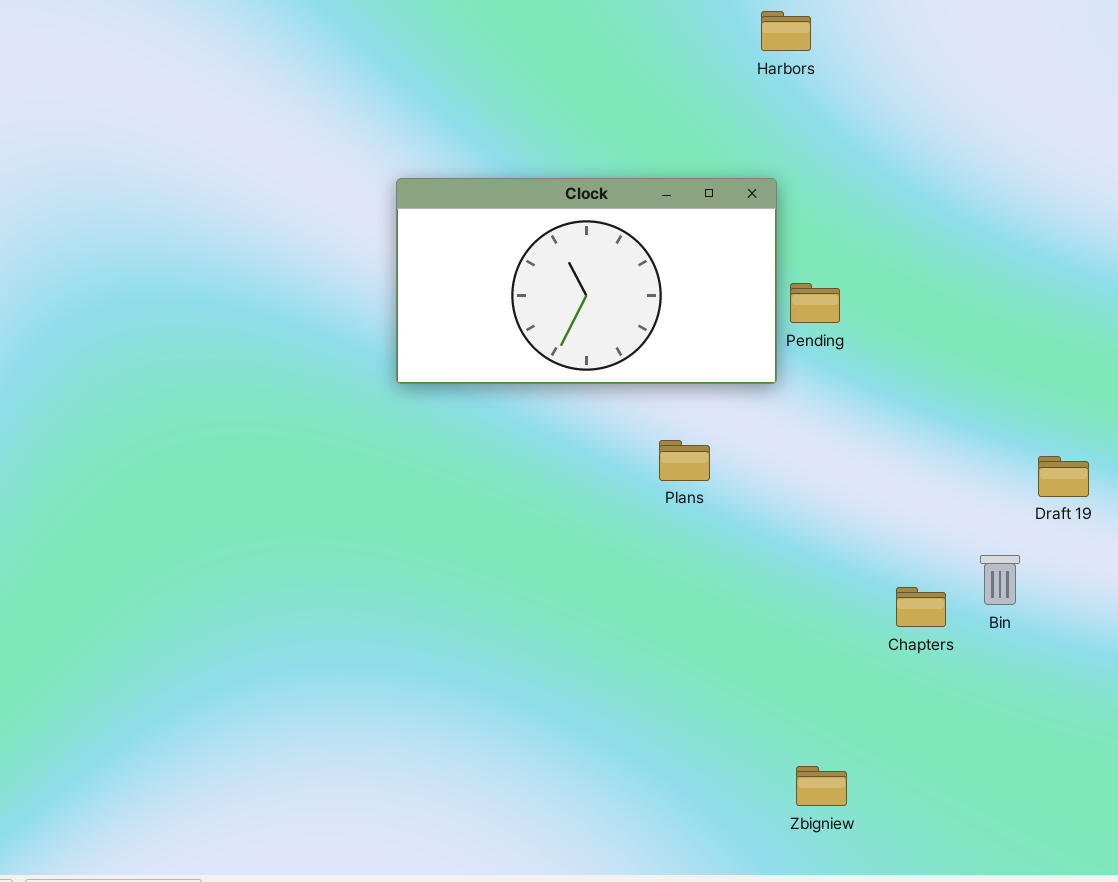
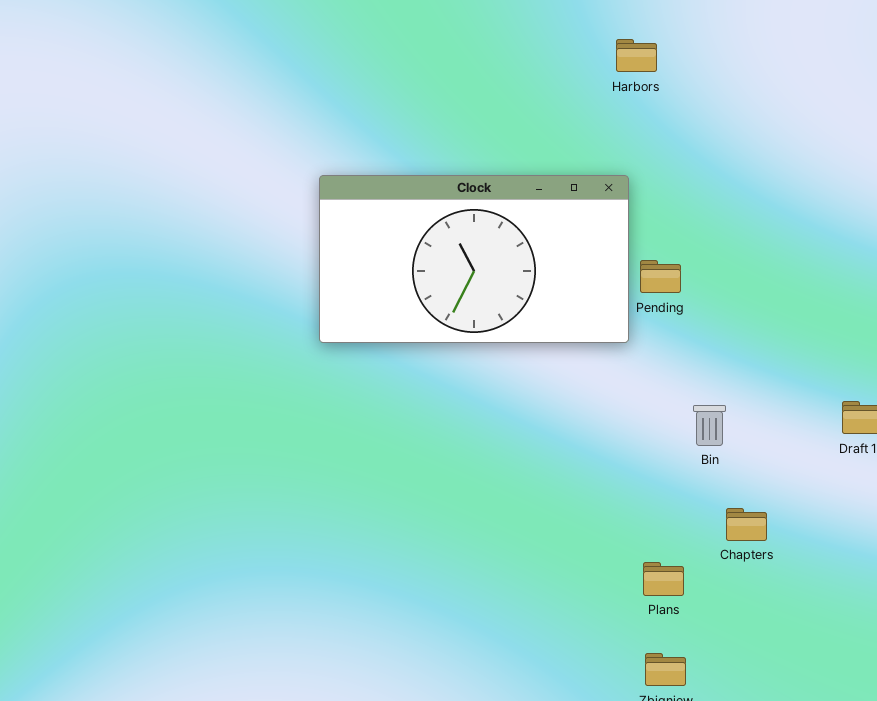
Plans: [659,440,710,481] -> [643,562,684,596], moved
Bin: [980,555,1020,605] -> [693,405,726,446], moved

